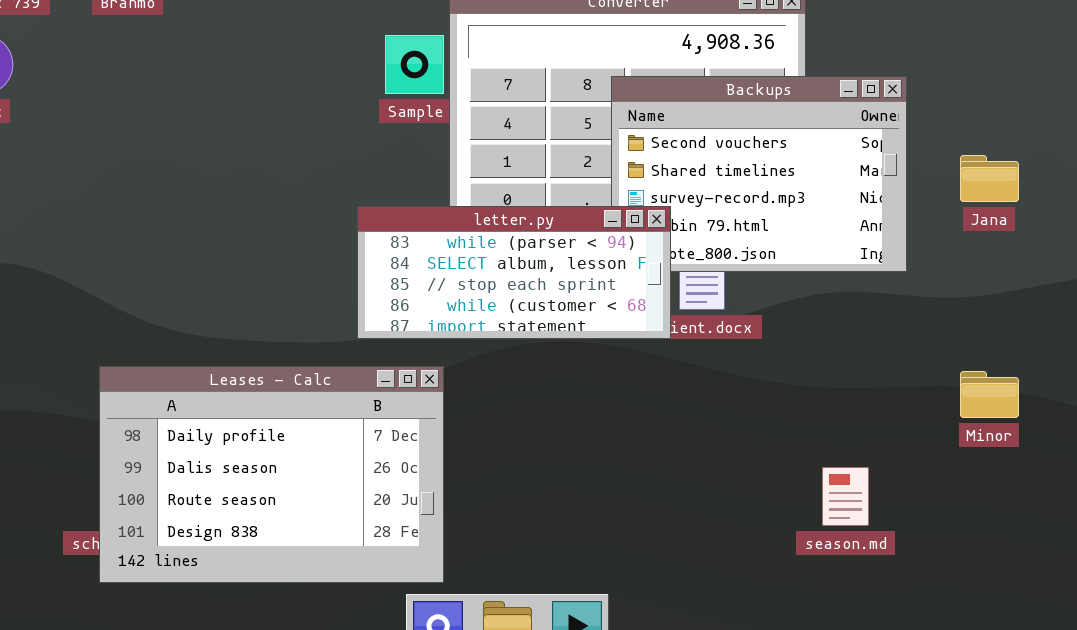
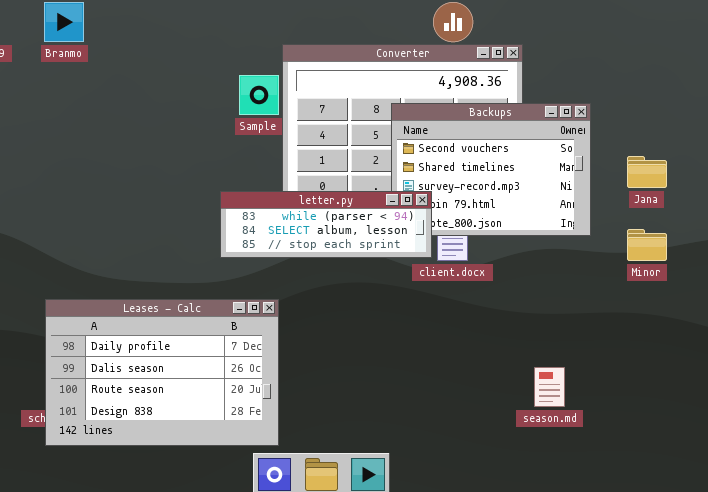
letter.py: [357,206,671,339] -> [220,191,432,258], resized
Minor: [960,371,1019,418] -> [627,229,667,261], moved

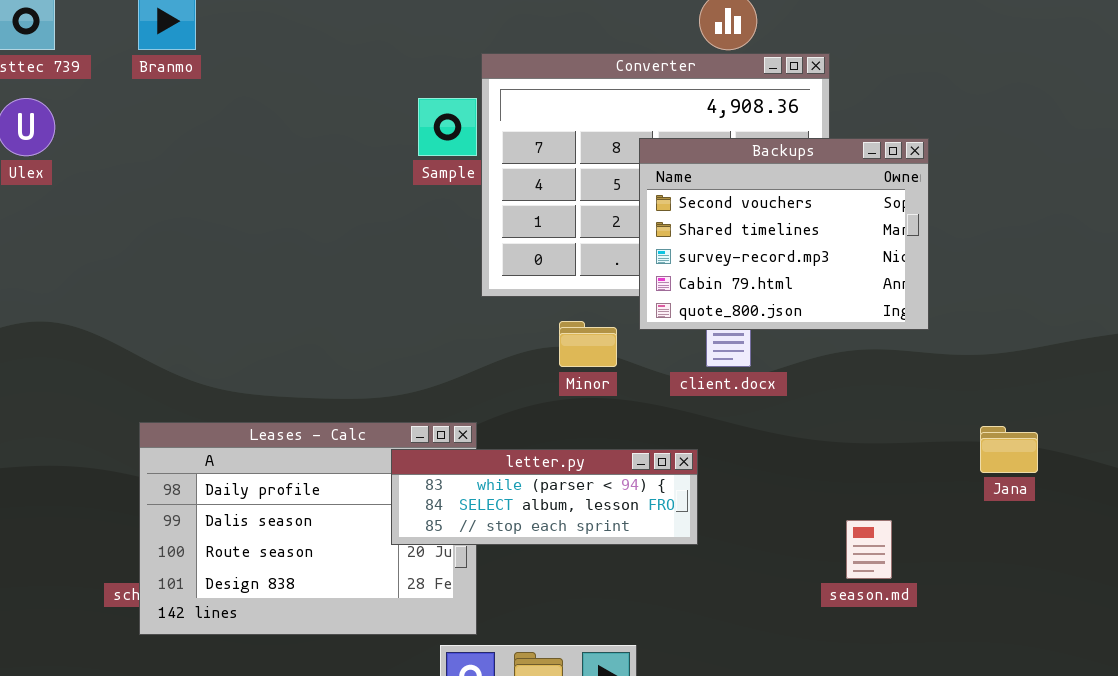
Jana: [627,156,667,188] -> [980,426,1038,473], moved
letter.py: [220,191,432,258] -> [391,449,698,545], moved
Minor: [627,229,667,261] -> [559,321,617,367], moved

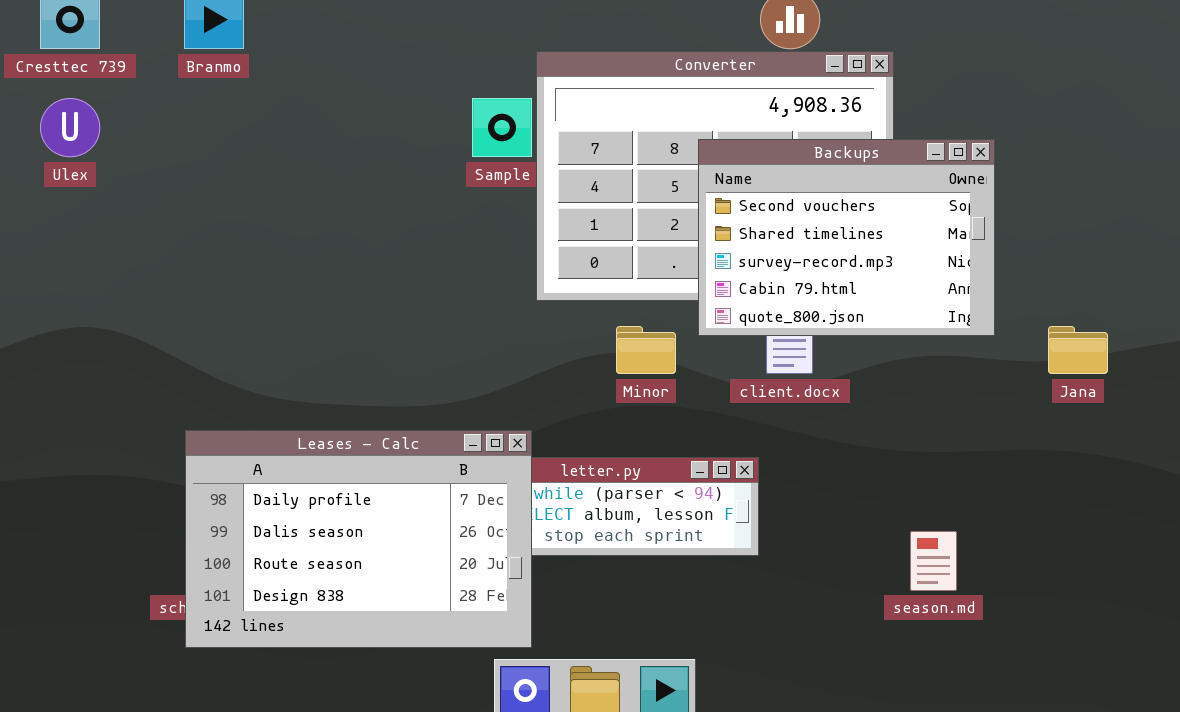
Leases - Calc: [139,422,477,635] -> [185,430,532,648], raised
Jana: [980,426,1038,473] -> [1048,326,1108,374], moved

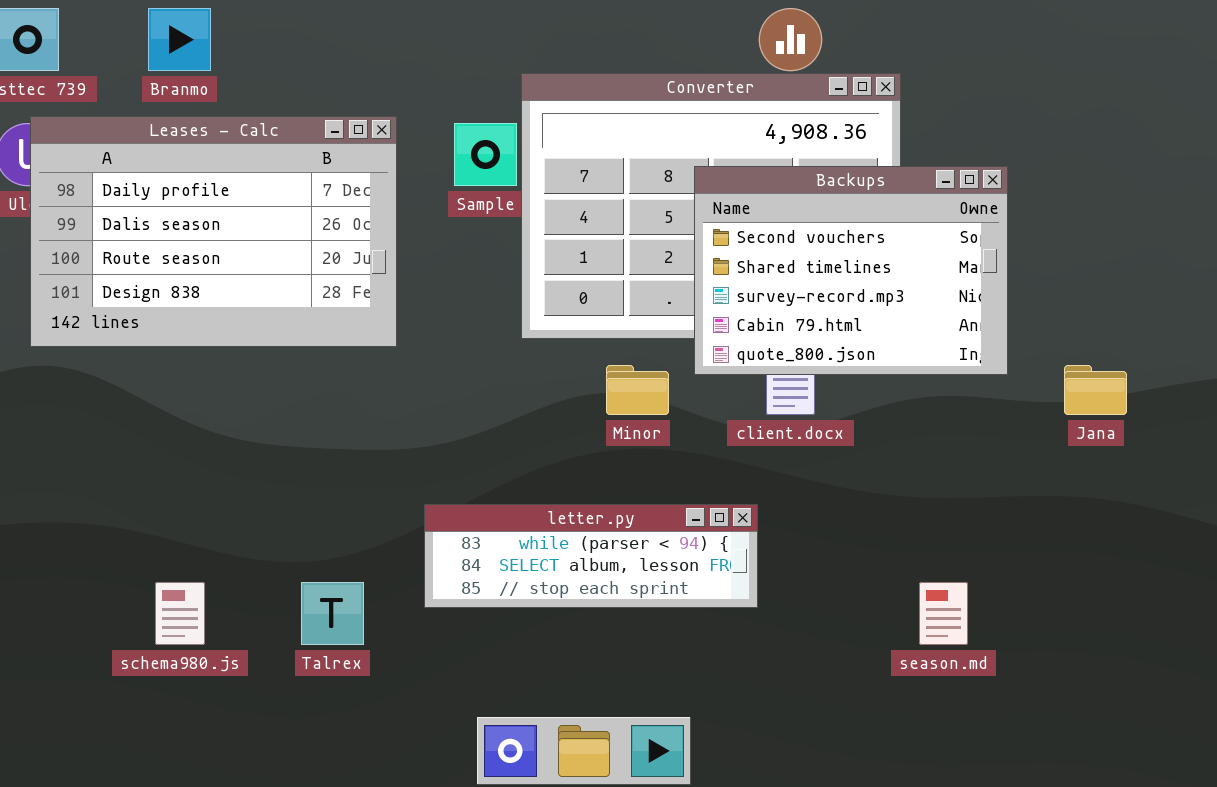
Leases - Calc: [185,430,532,648] -> [30,116,397,347], moved

